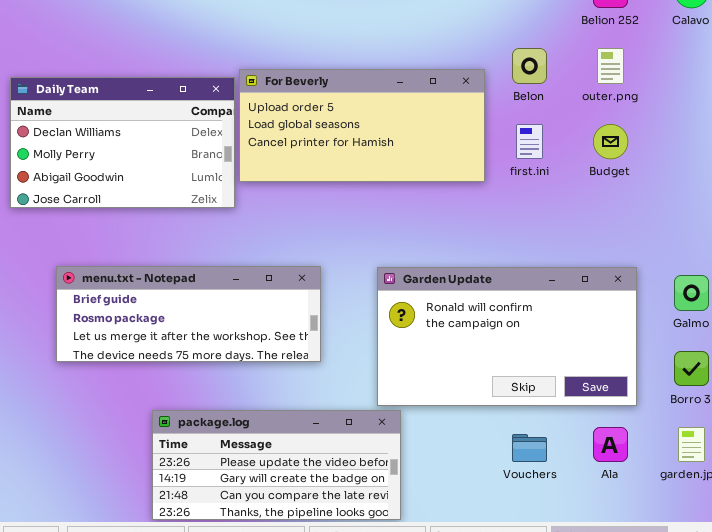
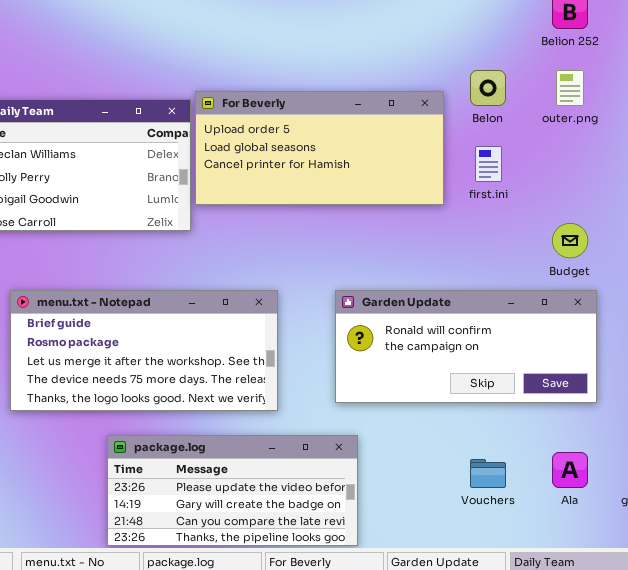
Budget: [593,124,628,159] -> [552,223,588,258], moved
menu.txt - Notepad: [56,266,321,362] -> [10,290,278,411], resized
Garden Update: [377,267,637,406] -> [335,290,597,403], resized

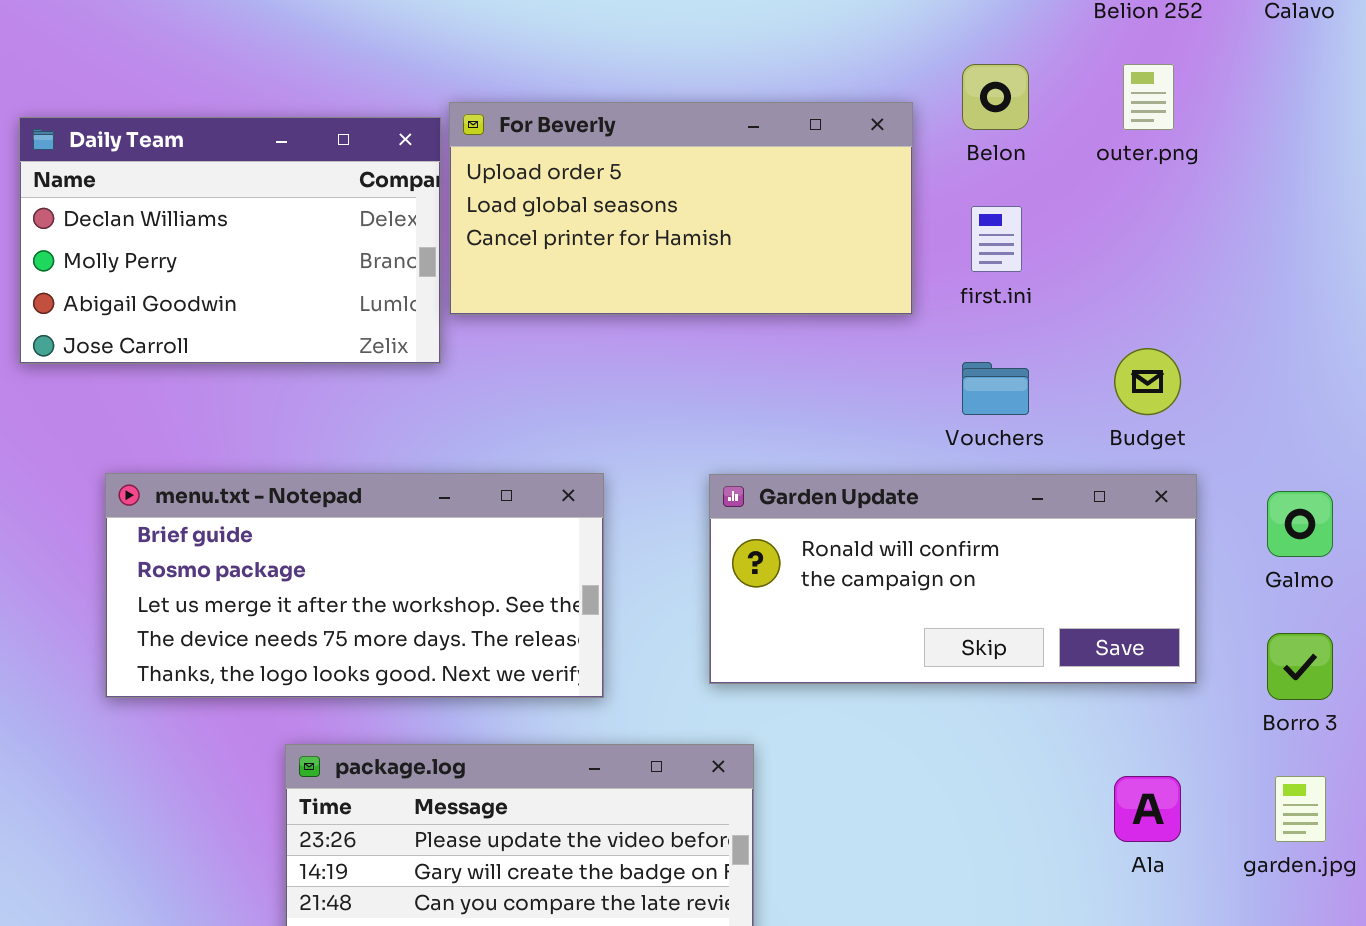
Vouchers: [470,459,506,488] -> [962,362,1029,415], moved

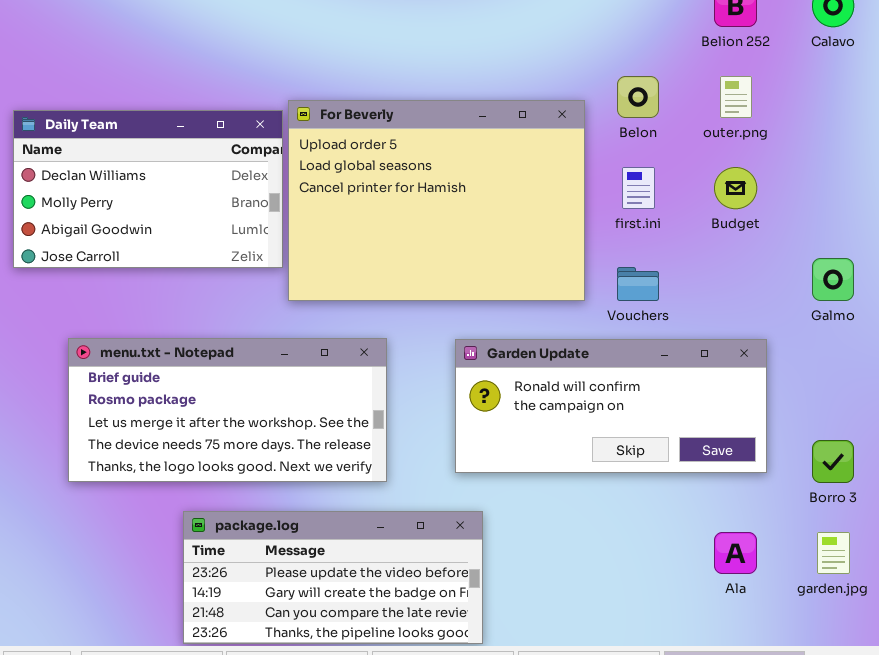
For Beverly: [449,102,913,315] -> [288,100,585,301], resized
Budget: [1114,348,1181,415] -> [714,167,757,209], moved
Galmo: [1267,491,1333,557] -> [812,258,854,301], moved

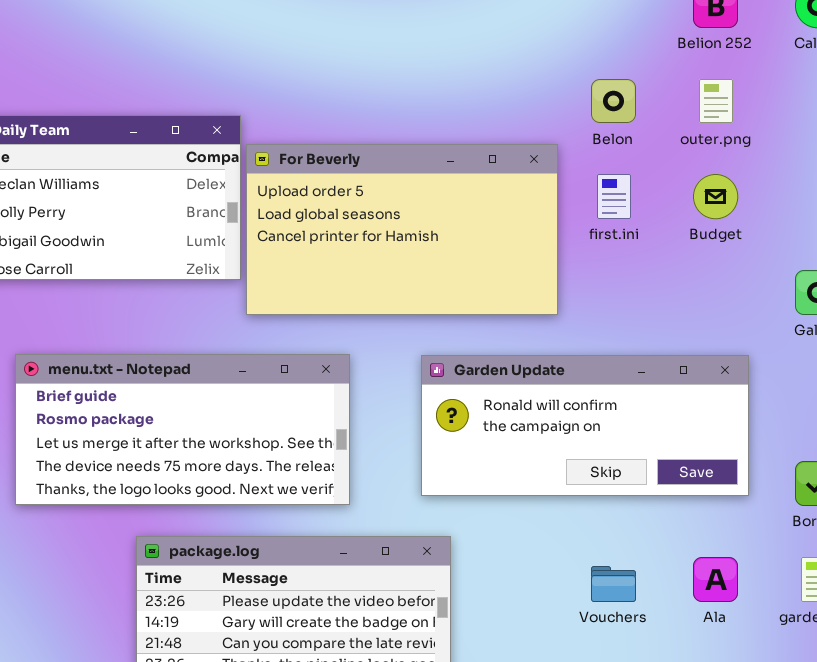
For Beverly: [288,100,585,301] -> [246,144,558,315], resized
Vouchers: [617,267,659,301] -> [591,566,636,602], moved

